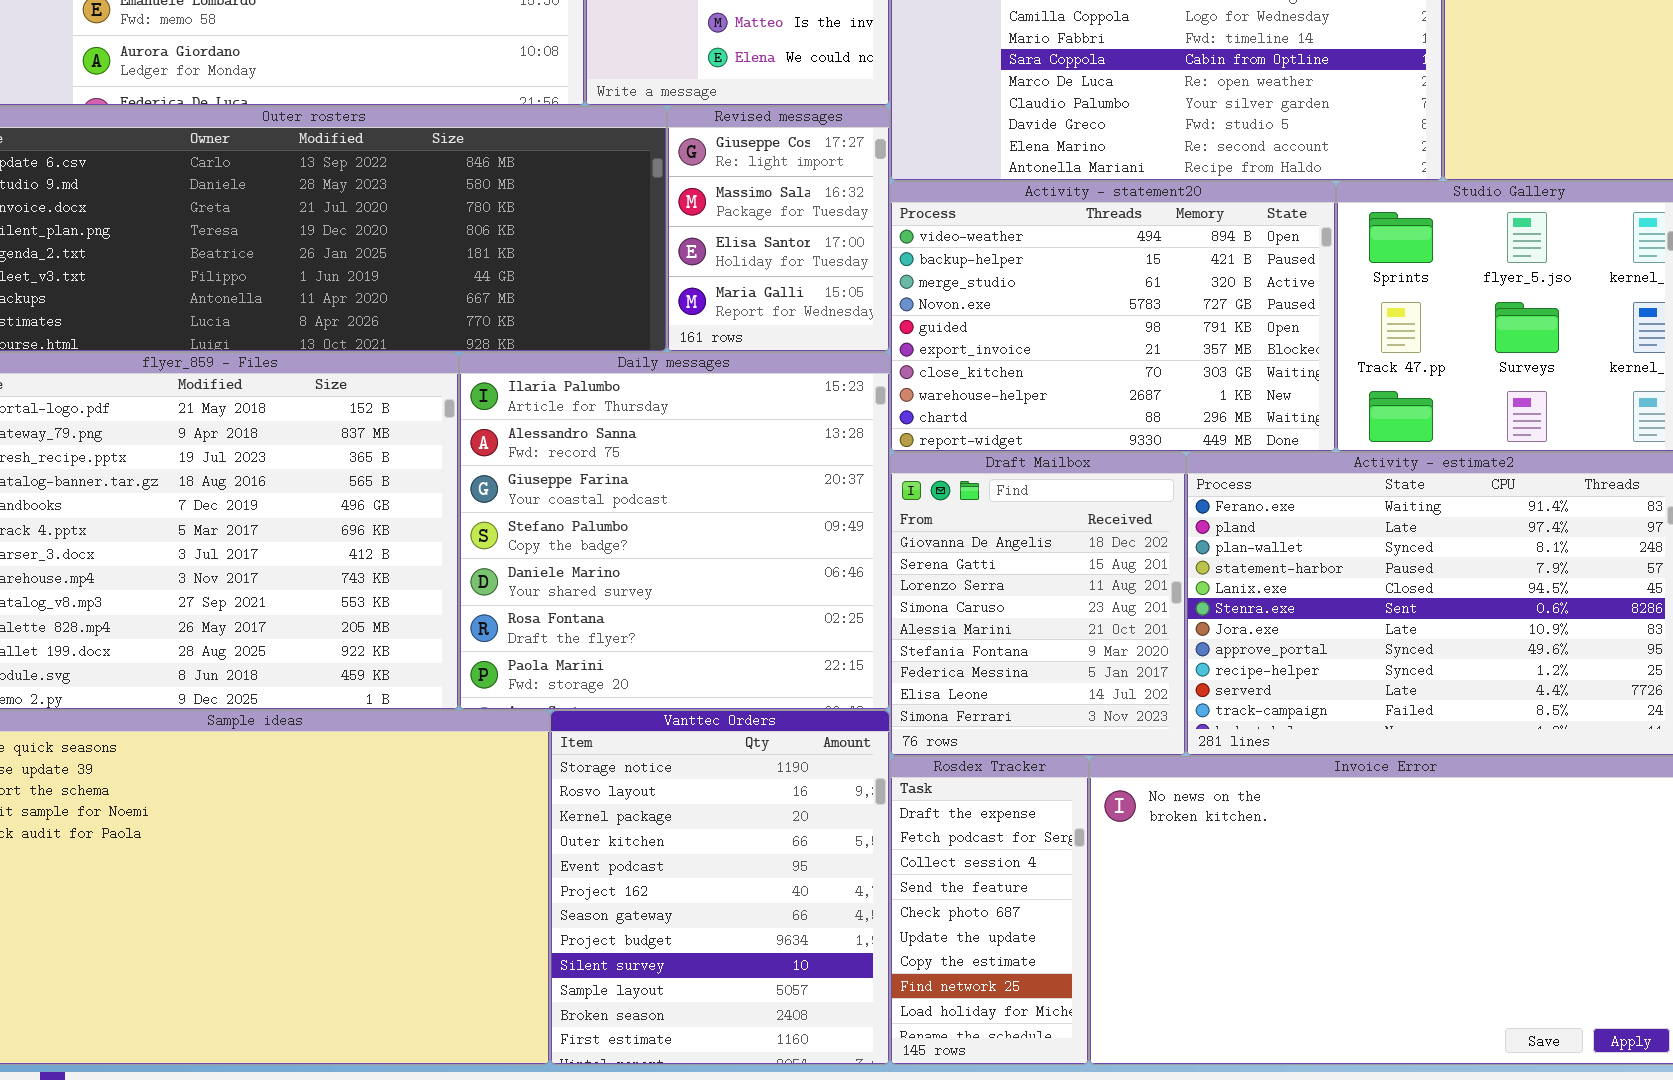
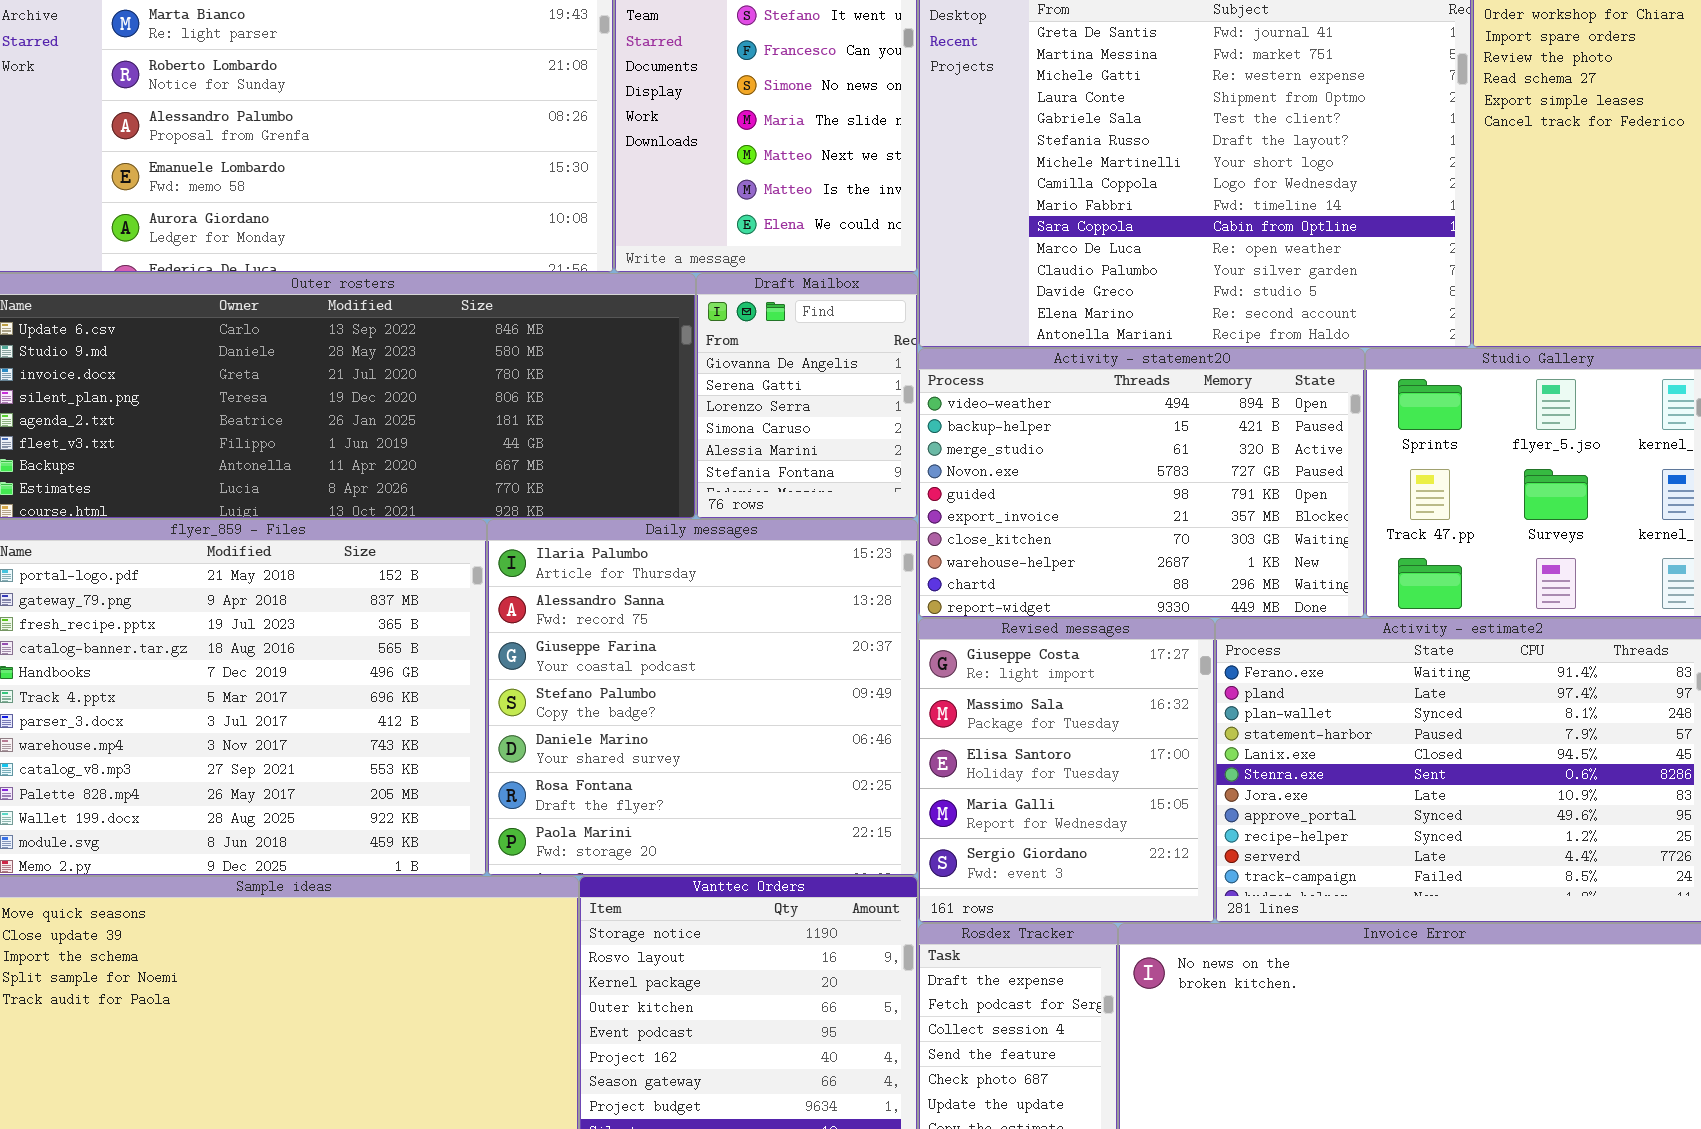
Revised messages: [667,106,890,352] -> [918,618,1215,923], moved, resized
Draft Mailbox: [890,452,1186,756] -> [696,273,918,519], moved, resized

